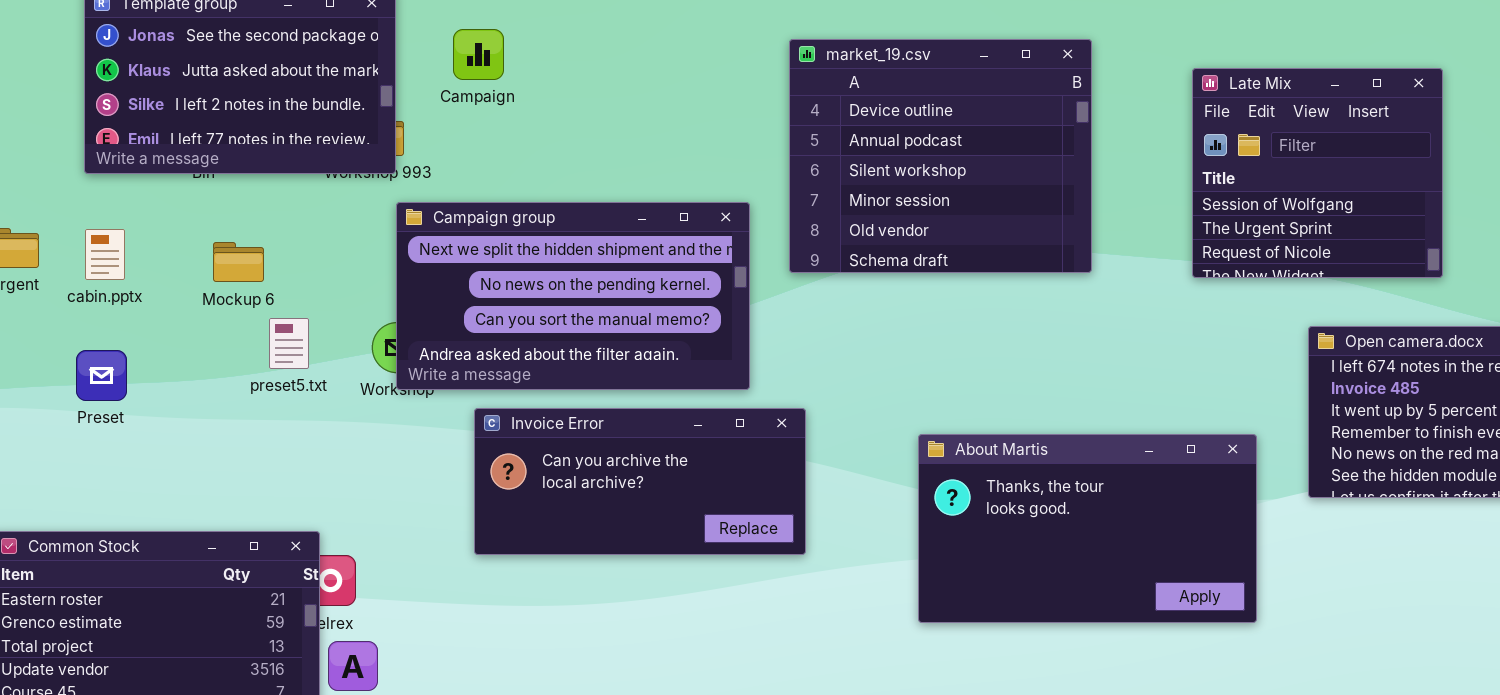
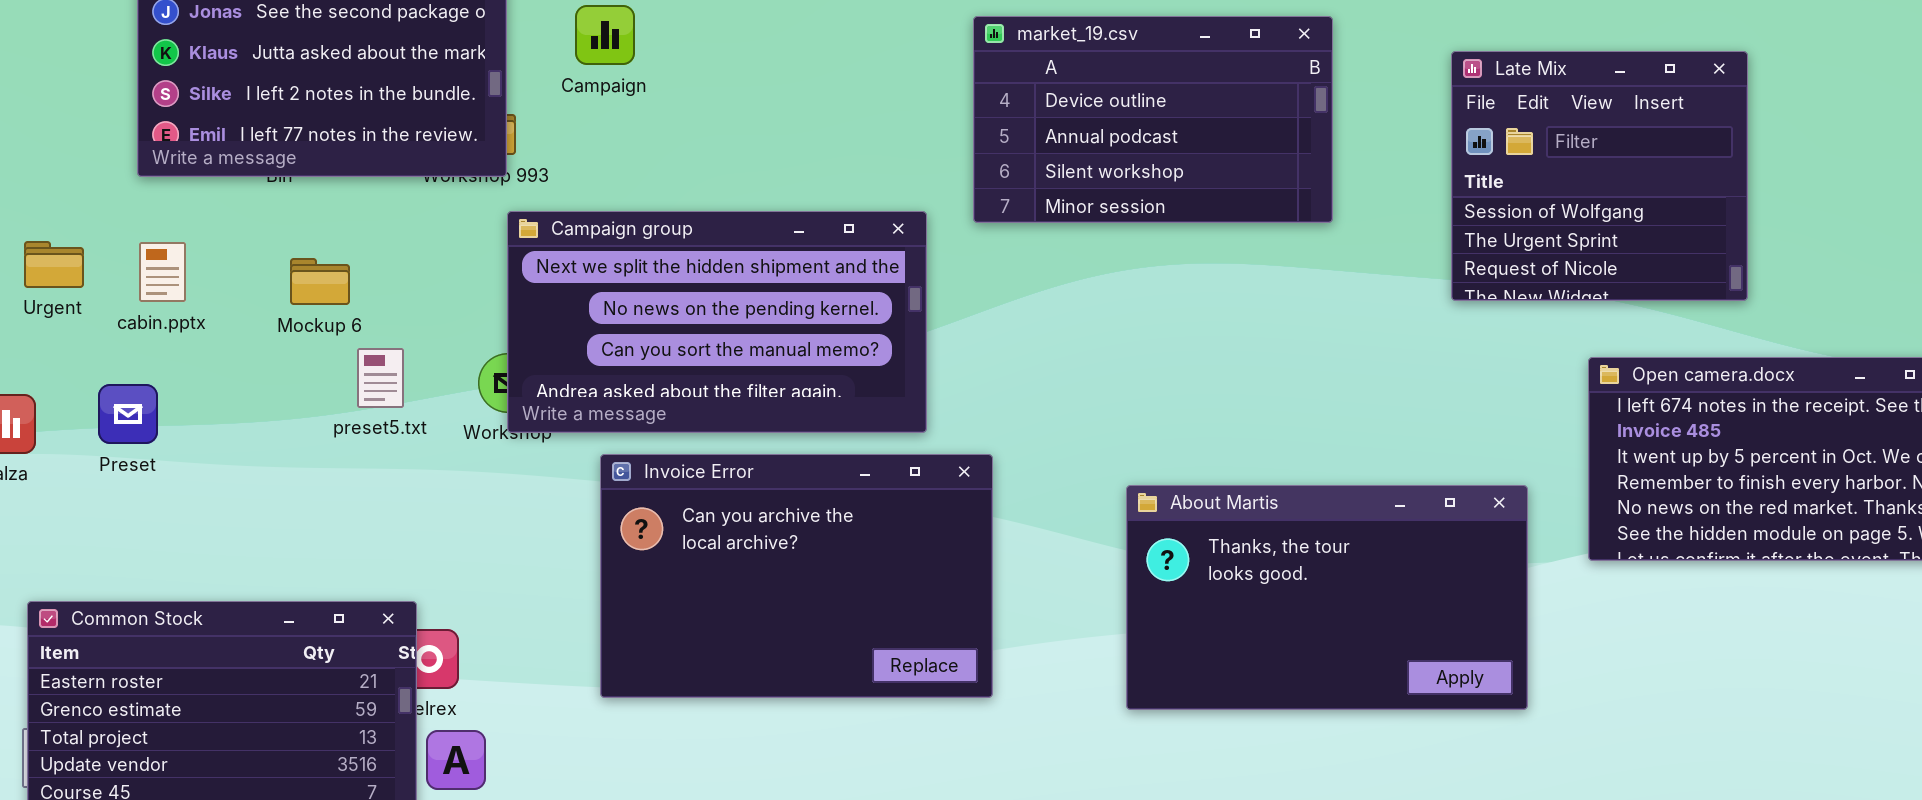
market_19.csv: [789,39,1092,273] -> [973,16,1333,223], resized
Preset: [76,350,127,401] -> [98,384,158,444], moved
Invoice Error: [474,408,806,555] -> [600,454,993,698], resized

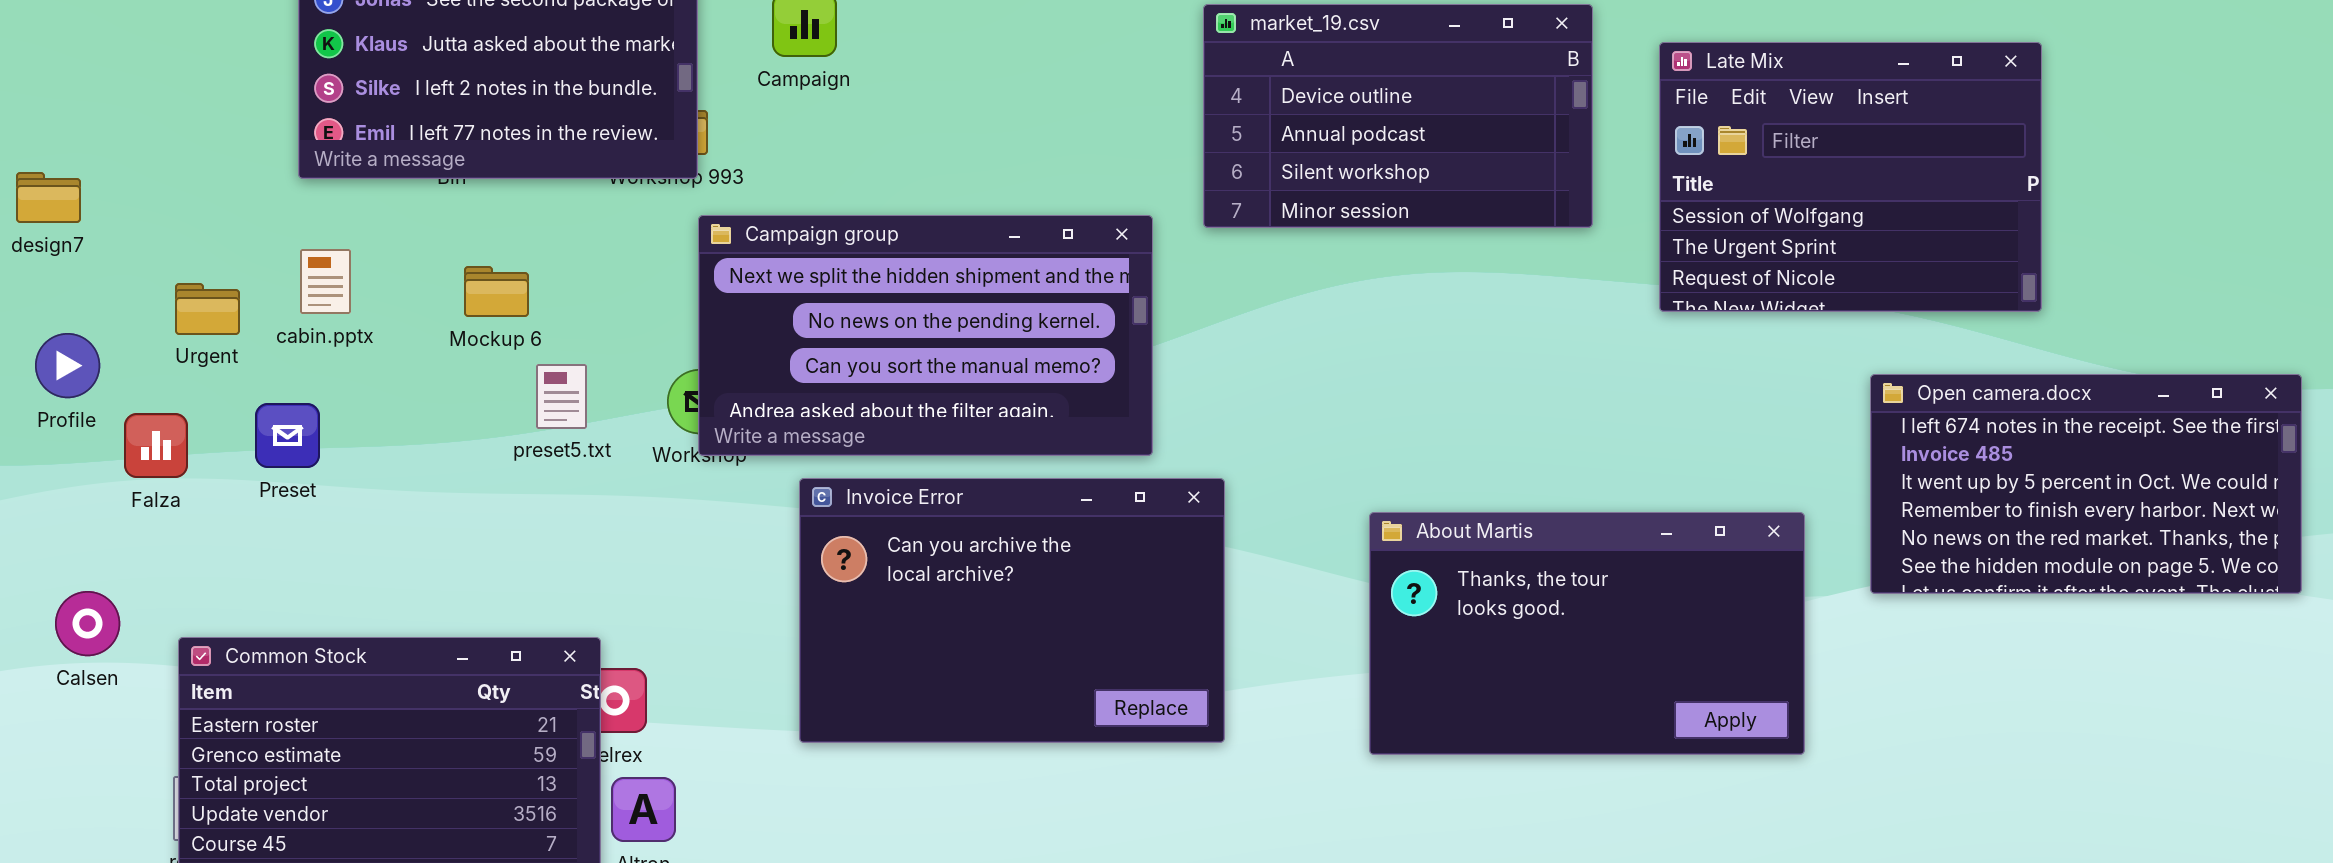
Late Mix: [1451,51,1748,301] -> [1659,42,2042,312], resized
Urgent: [24,241,84,288] -> [175,283,240,335], moved

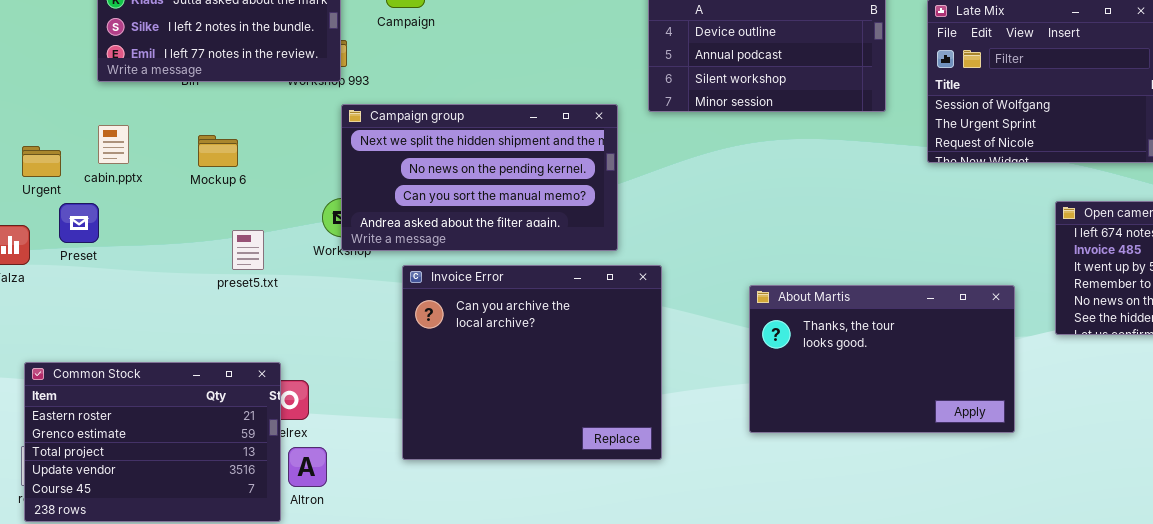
preset5.txt: [536,364,587,429] -> [232,230,264,270], moved
Preset: [255,403,320,468] -> [59,203,99,243], moved
Invoice Error: [799,478,1225,743] -> [402,265,662,460], resized

